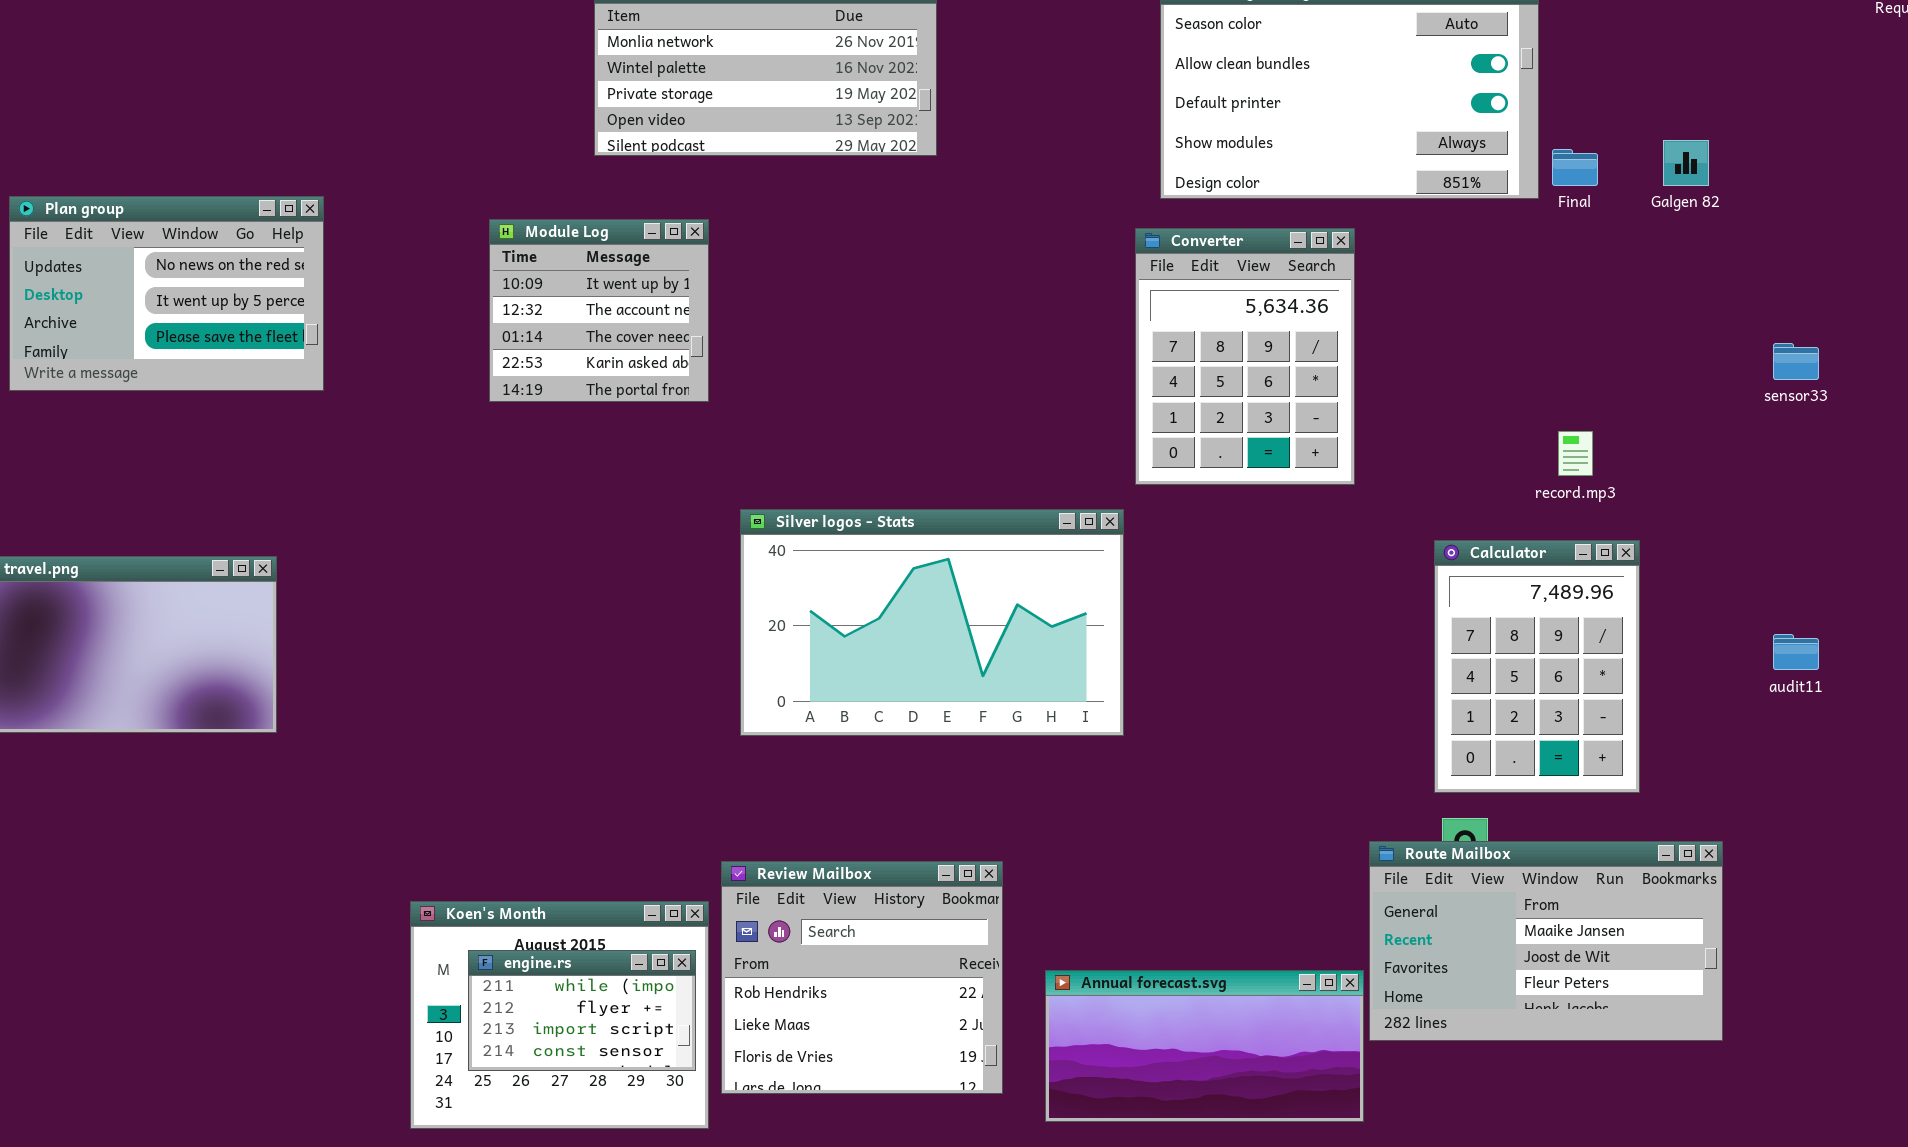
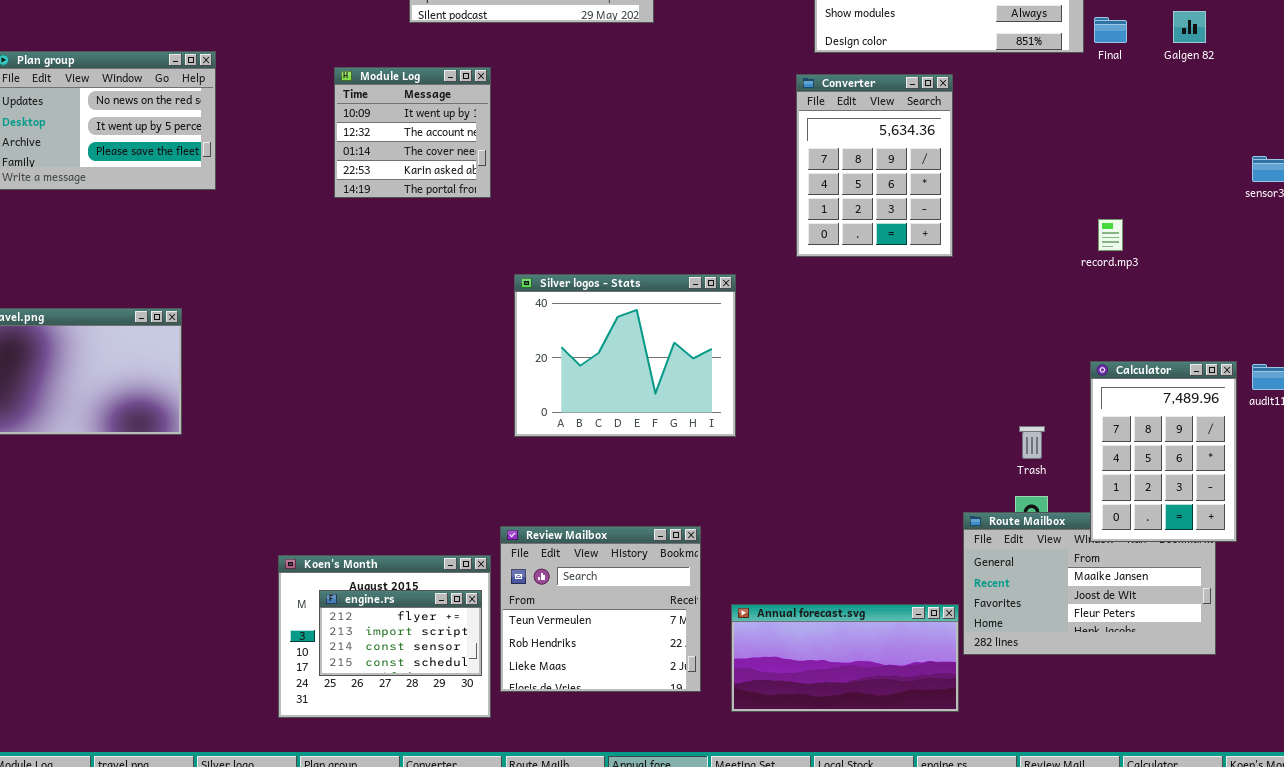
Silver logos - Stats: [740,509,1124,736] -> [514,274,736,437], resized
Calculator: [1434,540,1640,793] -> [1090,361,1237,542], moved
Review Mailbox: [721,861,1003,1094] -> [500,526,701,692], scrolled up 1 row
engine.rs: [468,950,696,1071] -> [319,590,482,676], scrolled down 1 row

